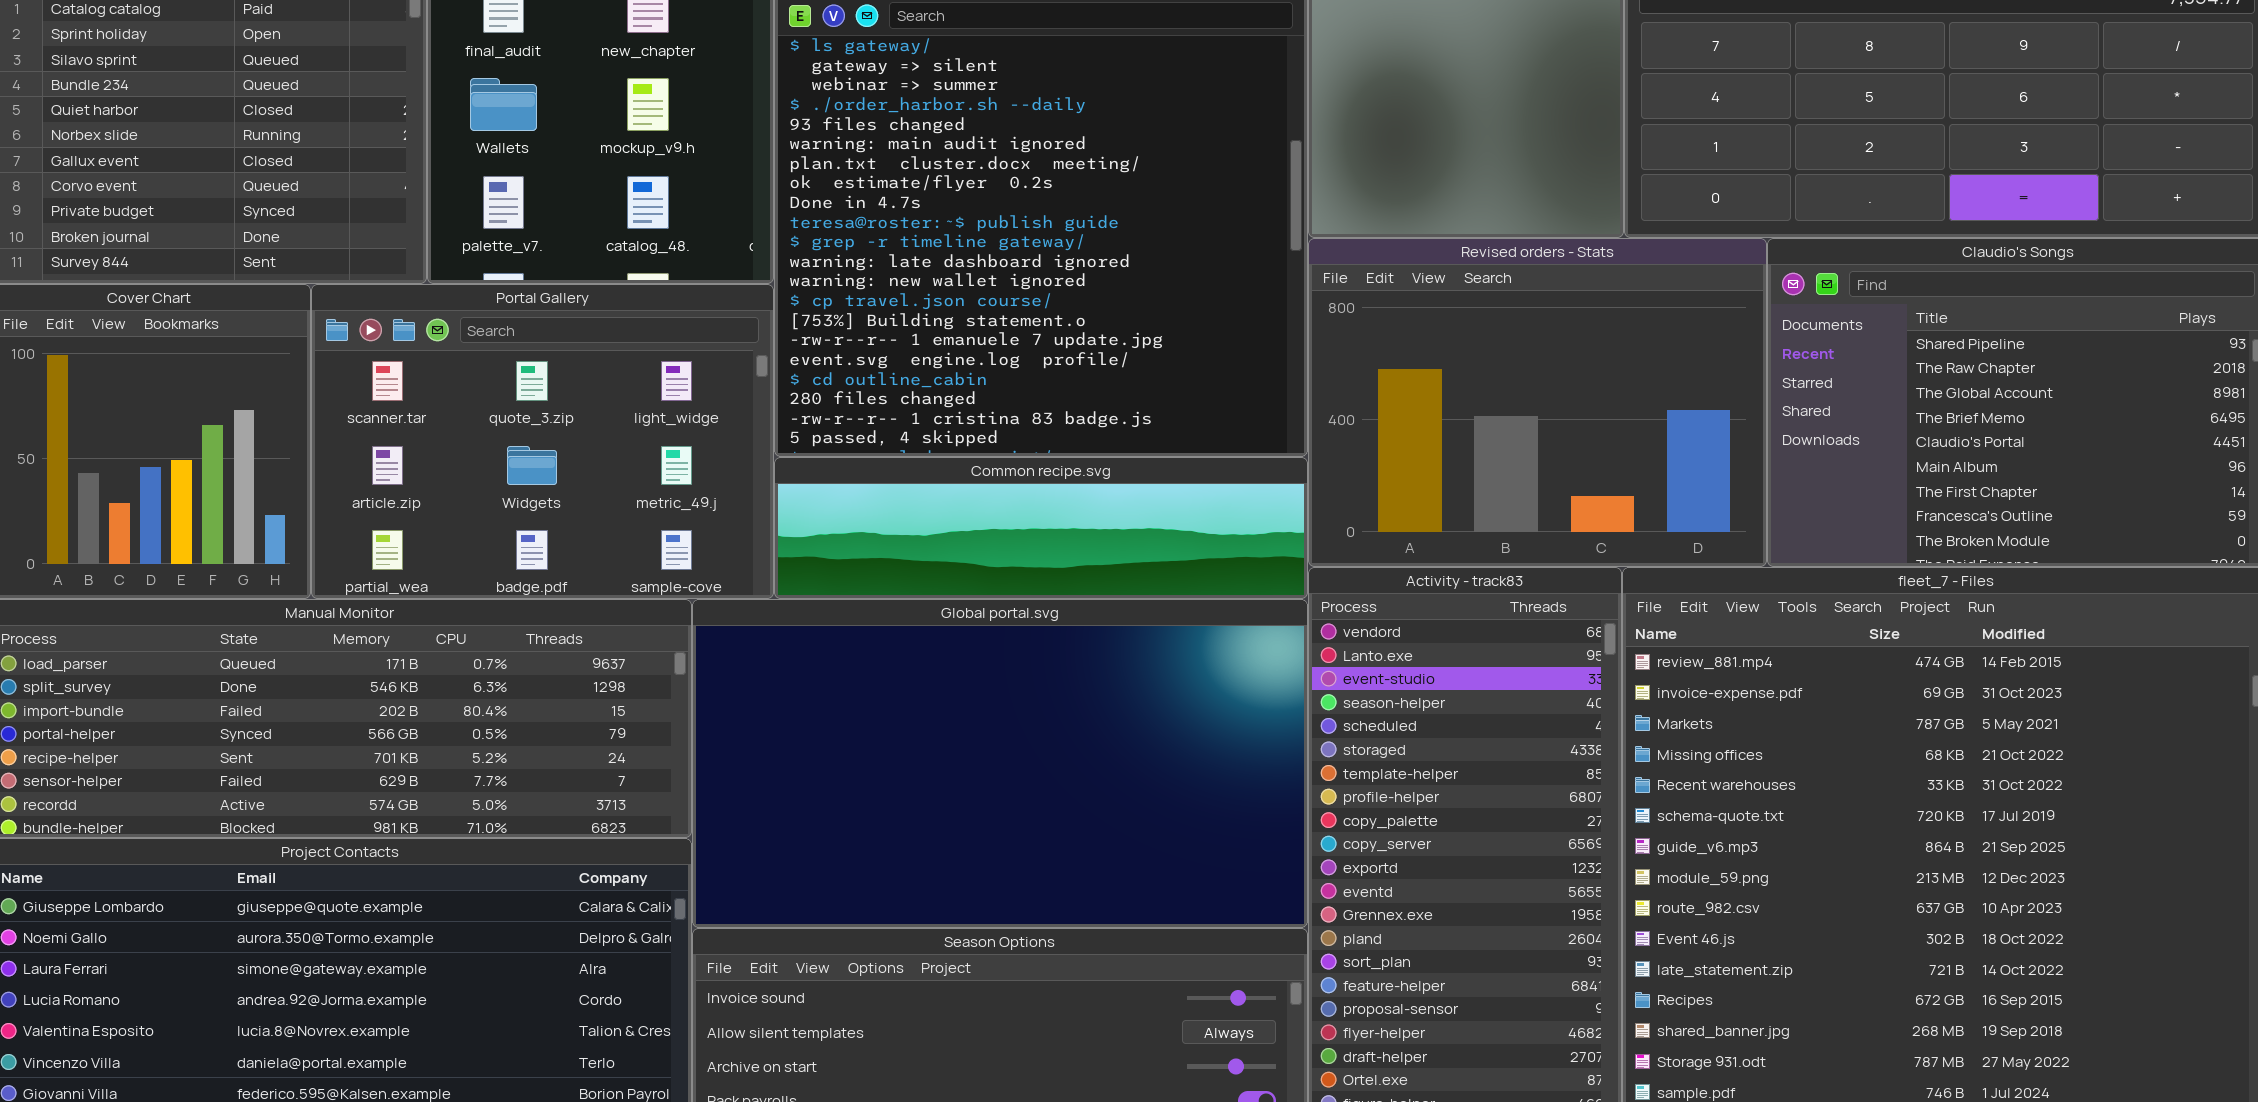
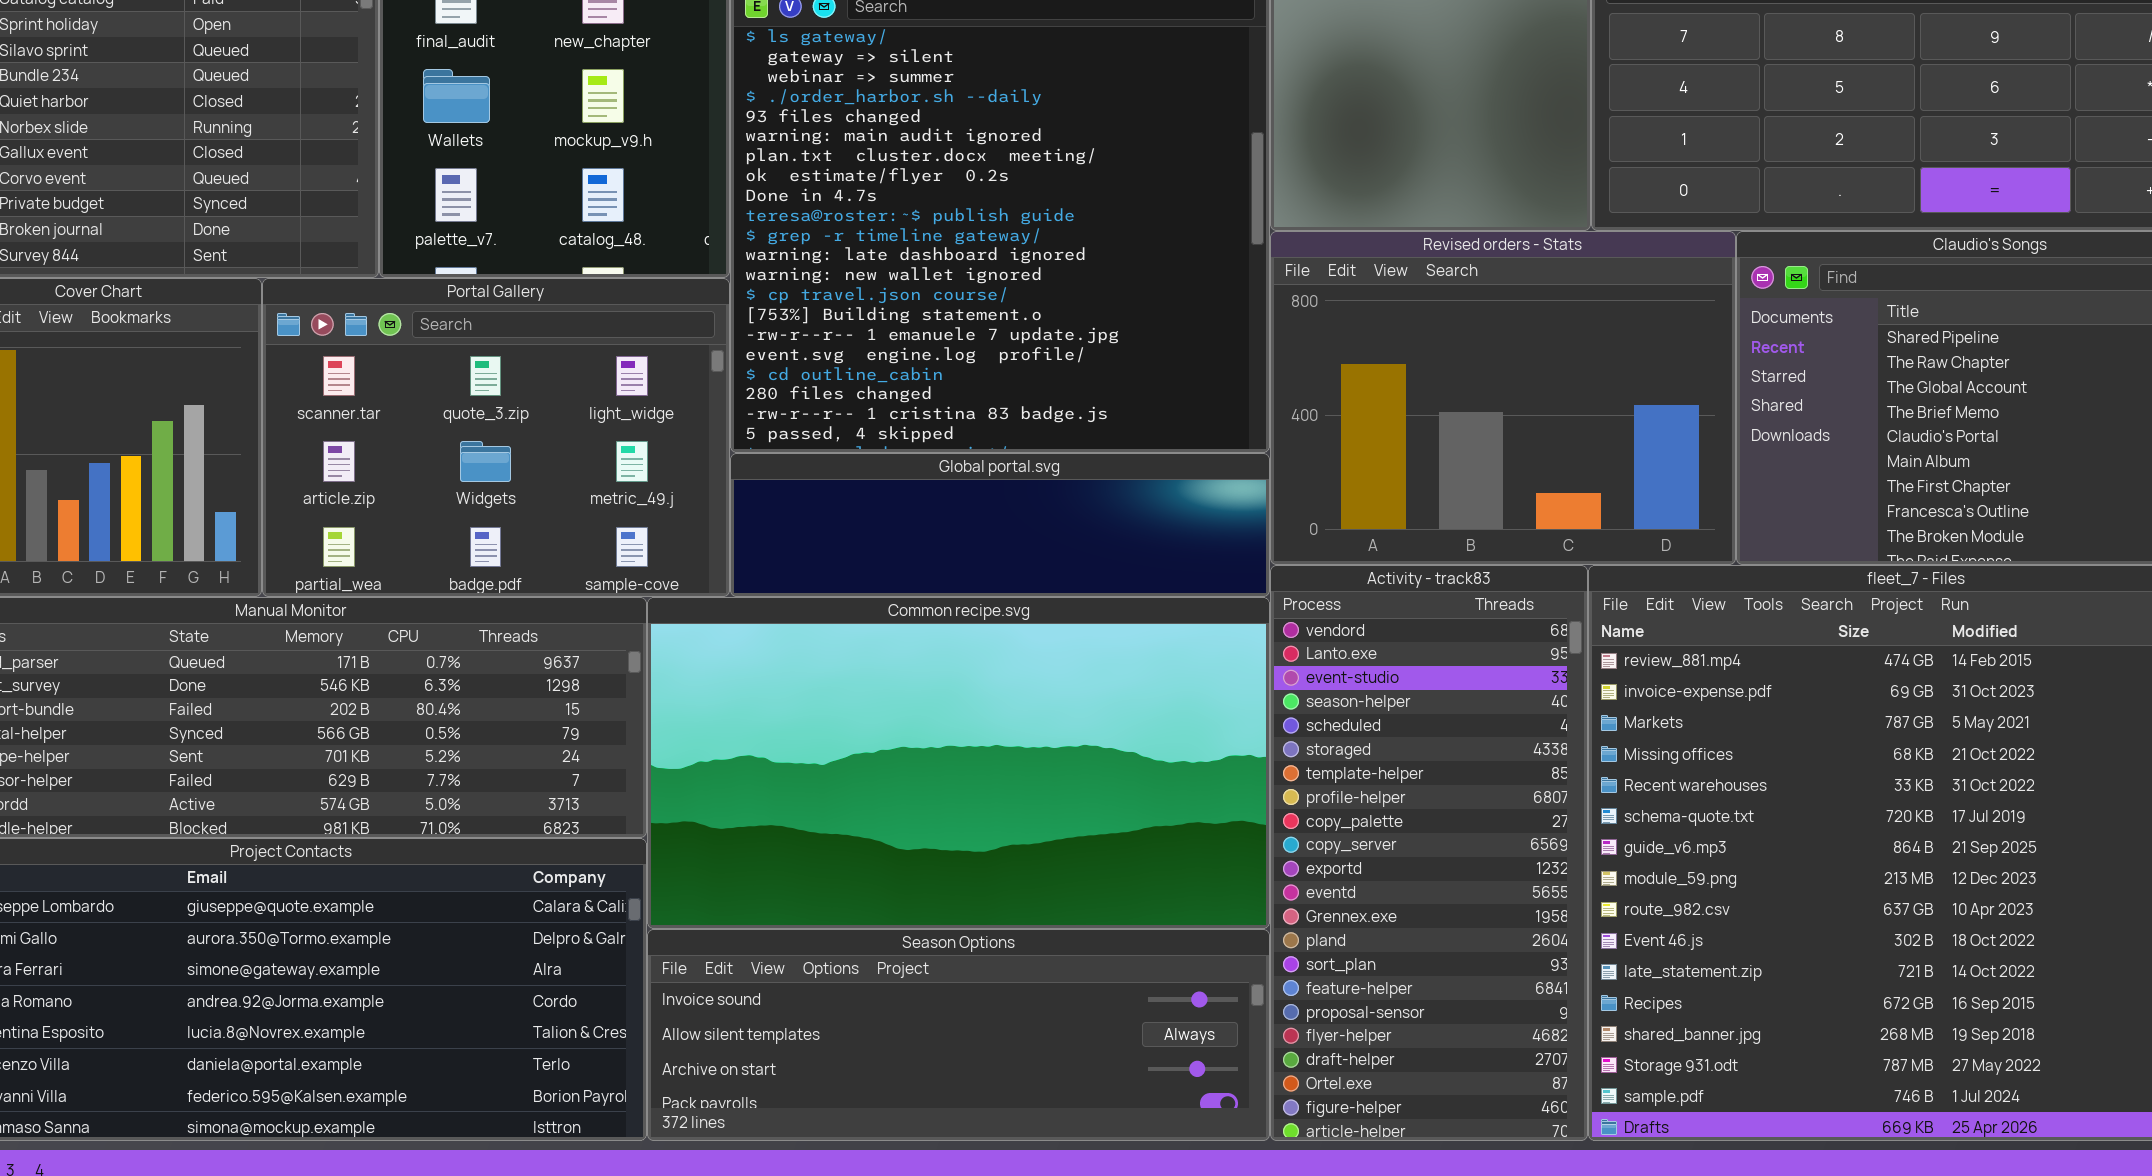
Common recipe.svg: [774,457,1308,599] -> [647,597,1270,929], moved, resized
Global portal.svg: [692,599,1308,928] -> [730,453,1270,597], moved, resized

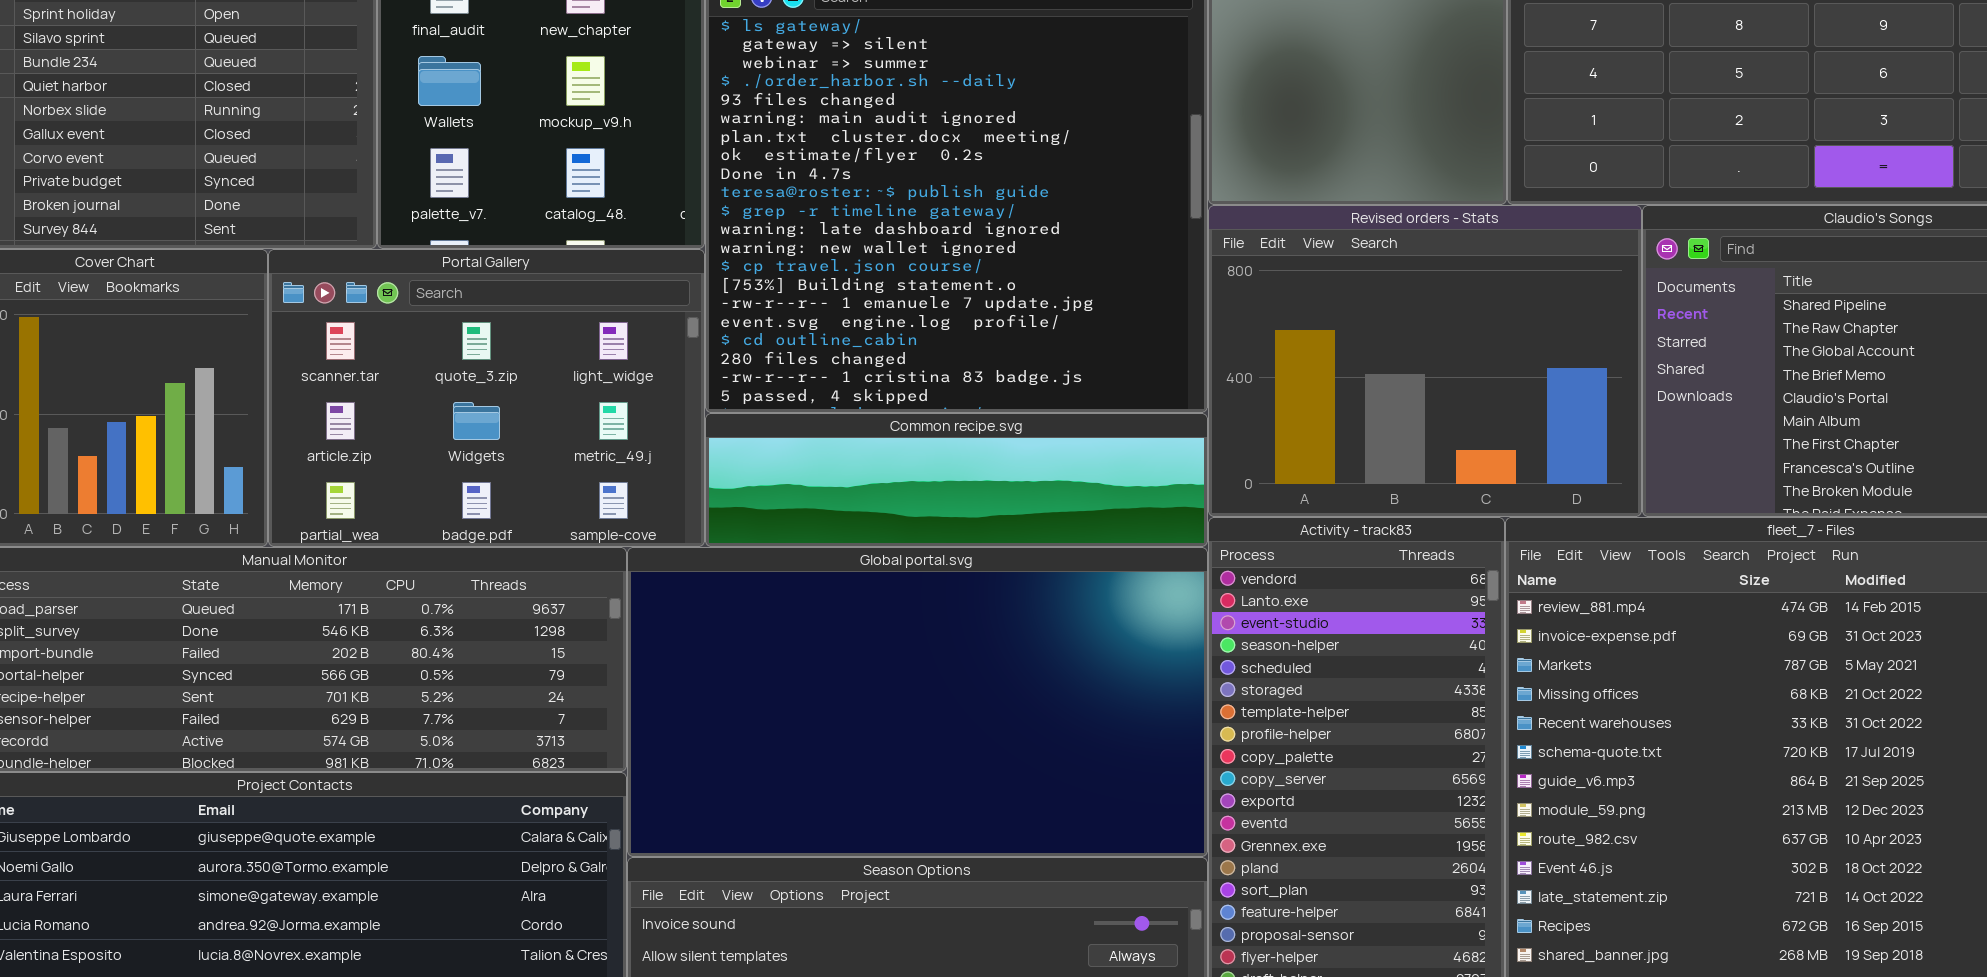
Global portal.svg: [730,453,1270,597] -> [627,547,1208,857], moved, resized
Common recipe.svg: [647,597,1270,929] -> [705,413,1208,547], moved, resized

